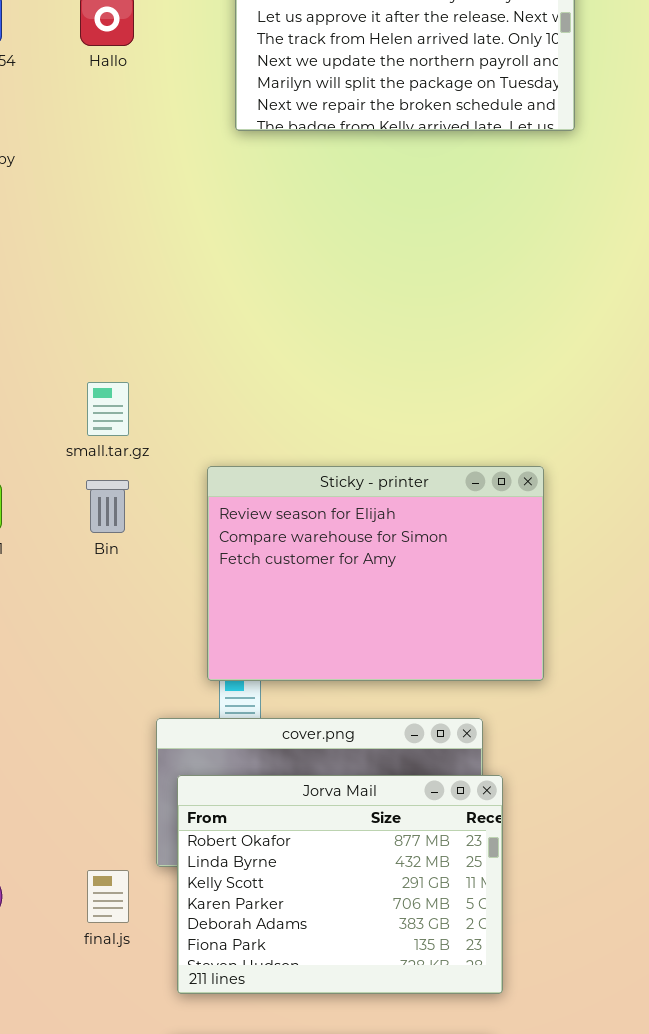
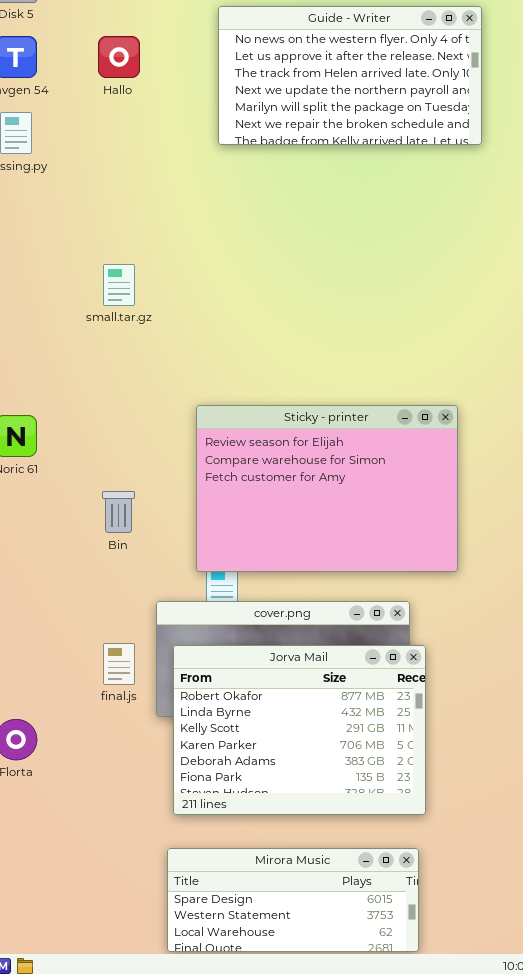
small.tar.gz: [87,382,129,436] -> [103,264,135,306], moved
Bin: [86,480,129,533] -> [102,491,135,533], moved
final.js: [87,870,129,923] -> [103,643,135,685], moved

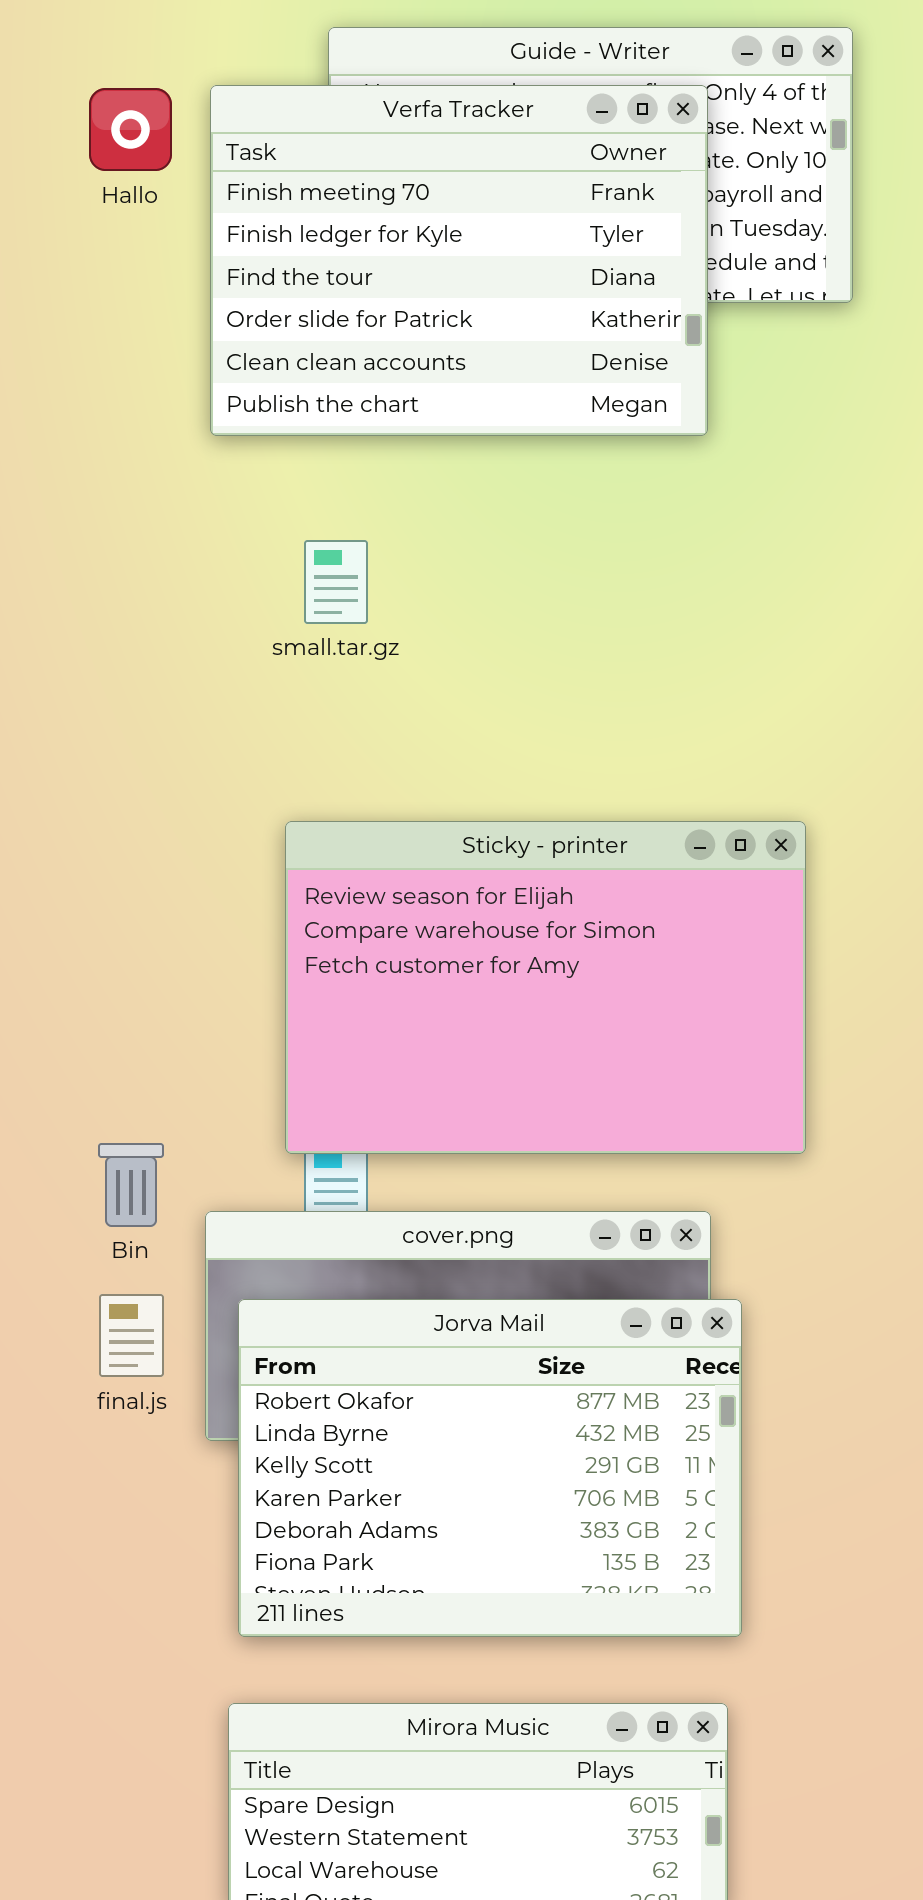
Verfa Tracker: none -> [210,85,708,436], opened
small.tar.gz: [103,264,135,306] -> [304,540,368,624], moved
Bin: [102,491,135,533] -> [98,1143,164,1227], moved

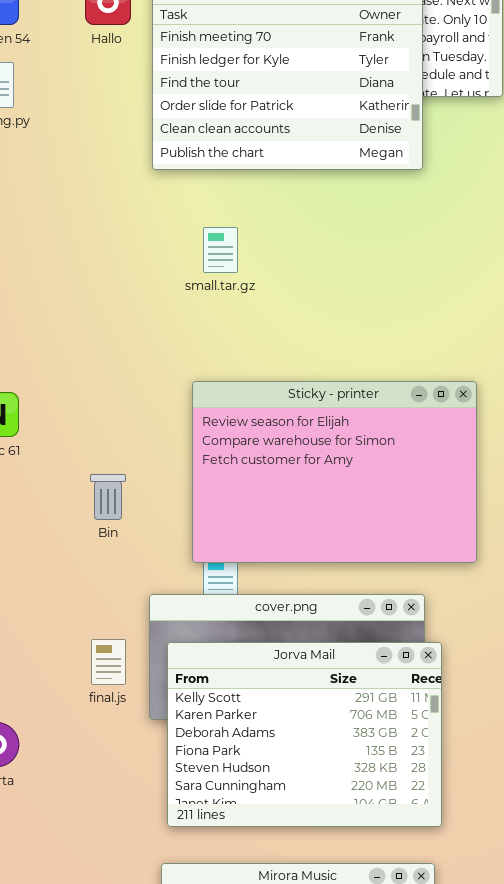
Bin: [98,1143,164,1227] -> [90,474,126,520], moved
Jorva Mail: [238,1299,742,1637] -> [167,642,442,827], scrolled down 2 rows

